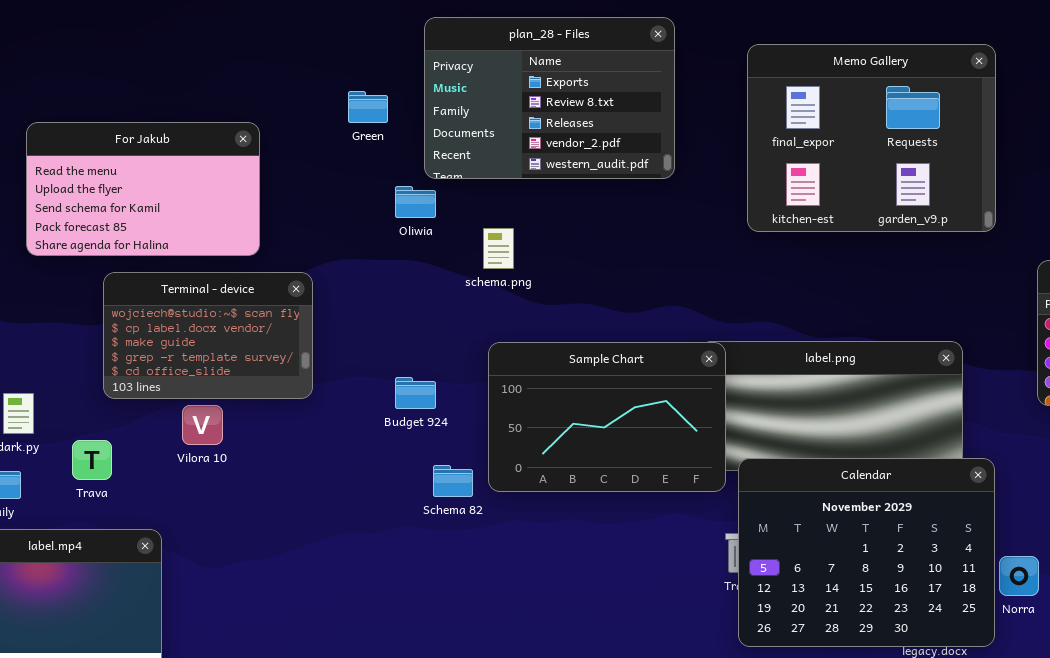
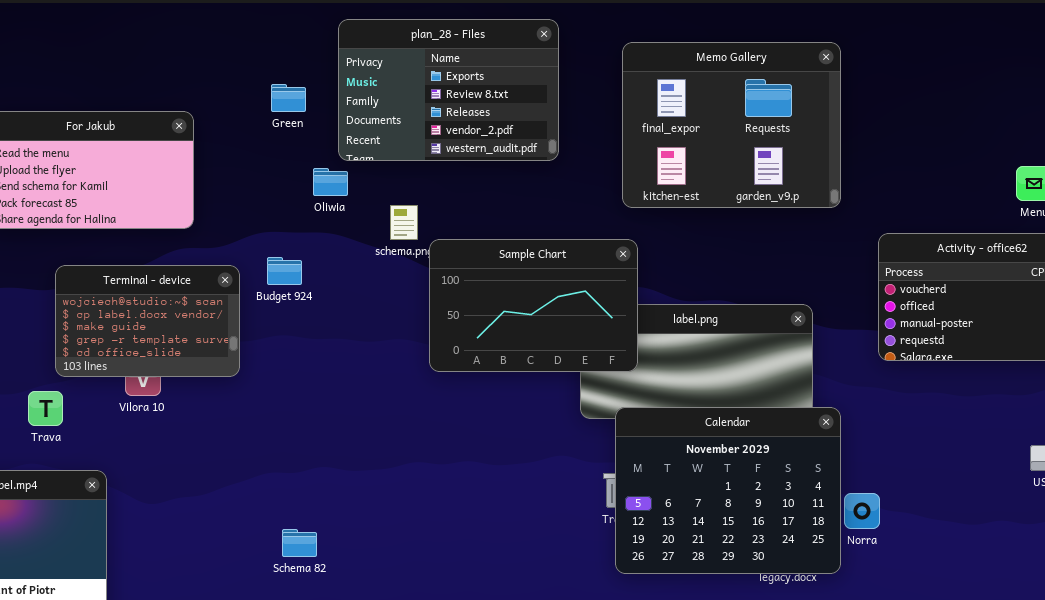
Terminal - device: [103,272,313,399] -> [55,265,240,377], moved
Sample Chart: [488,342,726,492] -> [429,239,638,372], moved
Budget 924: [395,377,436,409] -> [267,257,302,285], moved
Schema 82: [433,465,473,497] -> [282,529,317,557], moved

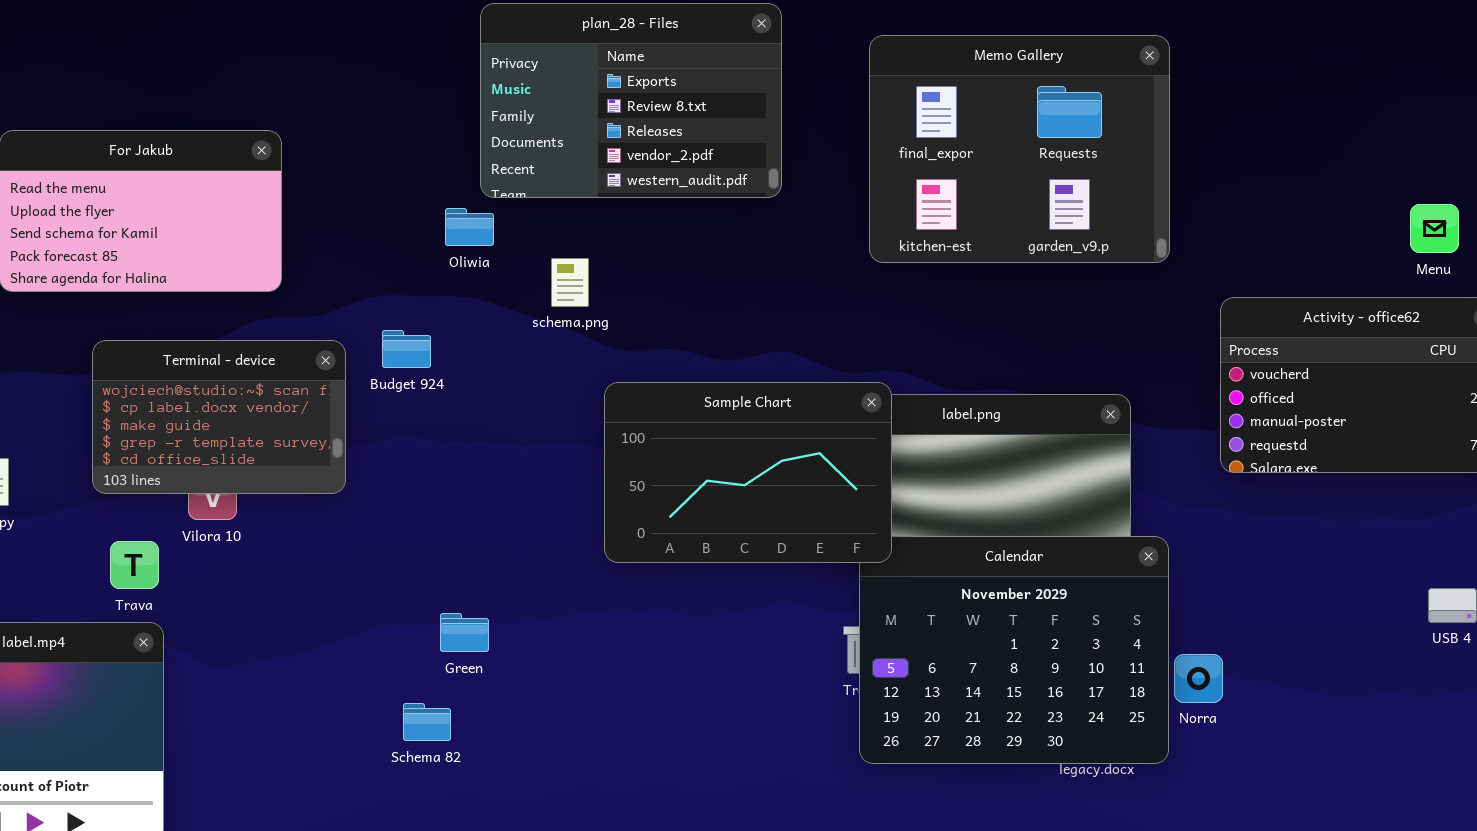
Green: [271,84,306,112] -> [440,613,489,652], moved
Sample Chart: [429,239,638,372] -> [604,382,892,563], moved
Trava: [28,391,63,426] -> [110,541,159,589], moved

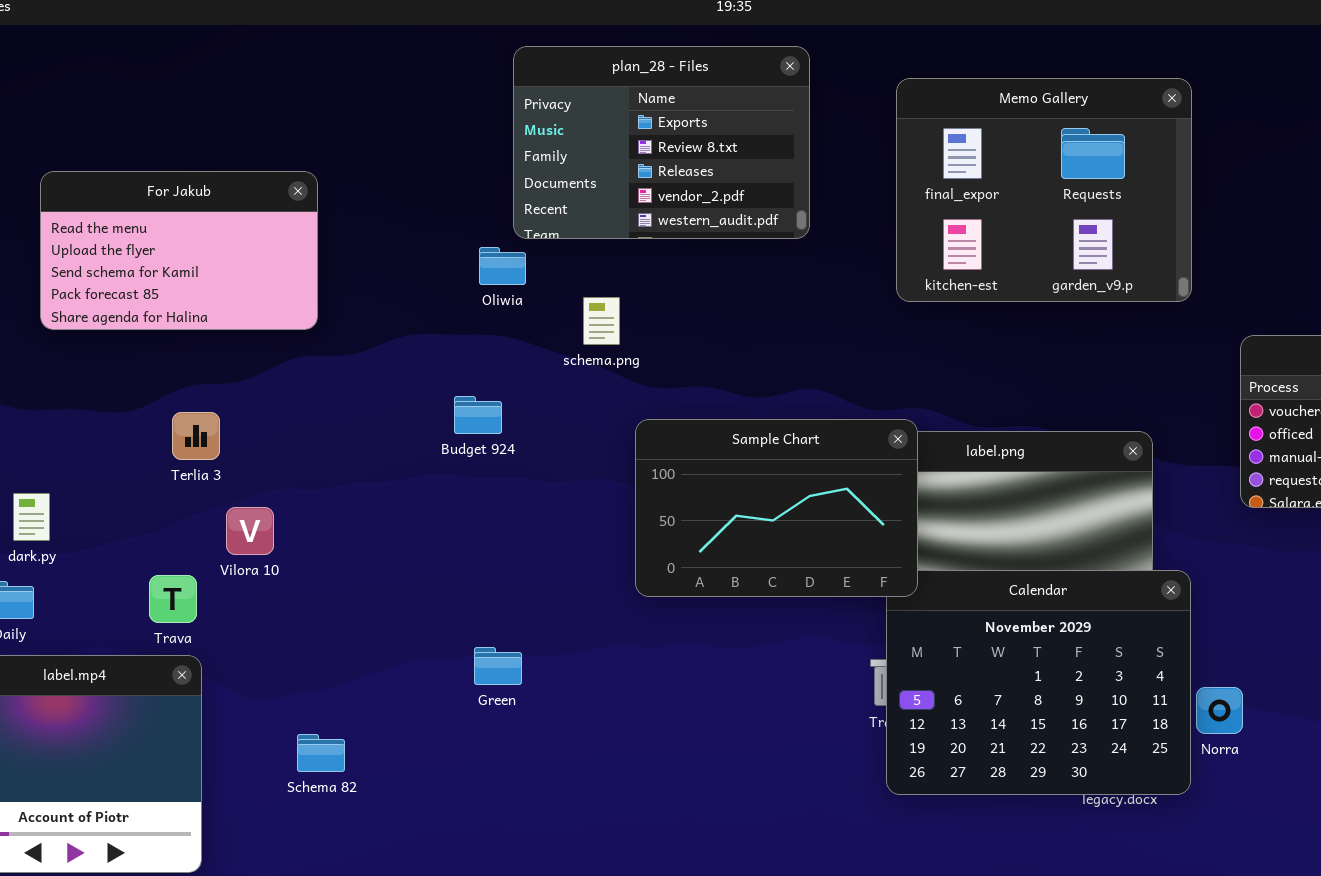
Budget 924: [382,330,431,368] -> [454,396,502,434], moved
Terminal - device: [92,340,346,494] -> none, closed
Schema 82: [403,703,451,741] -> [297,734,345,772], moved

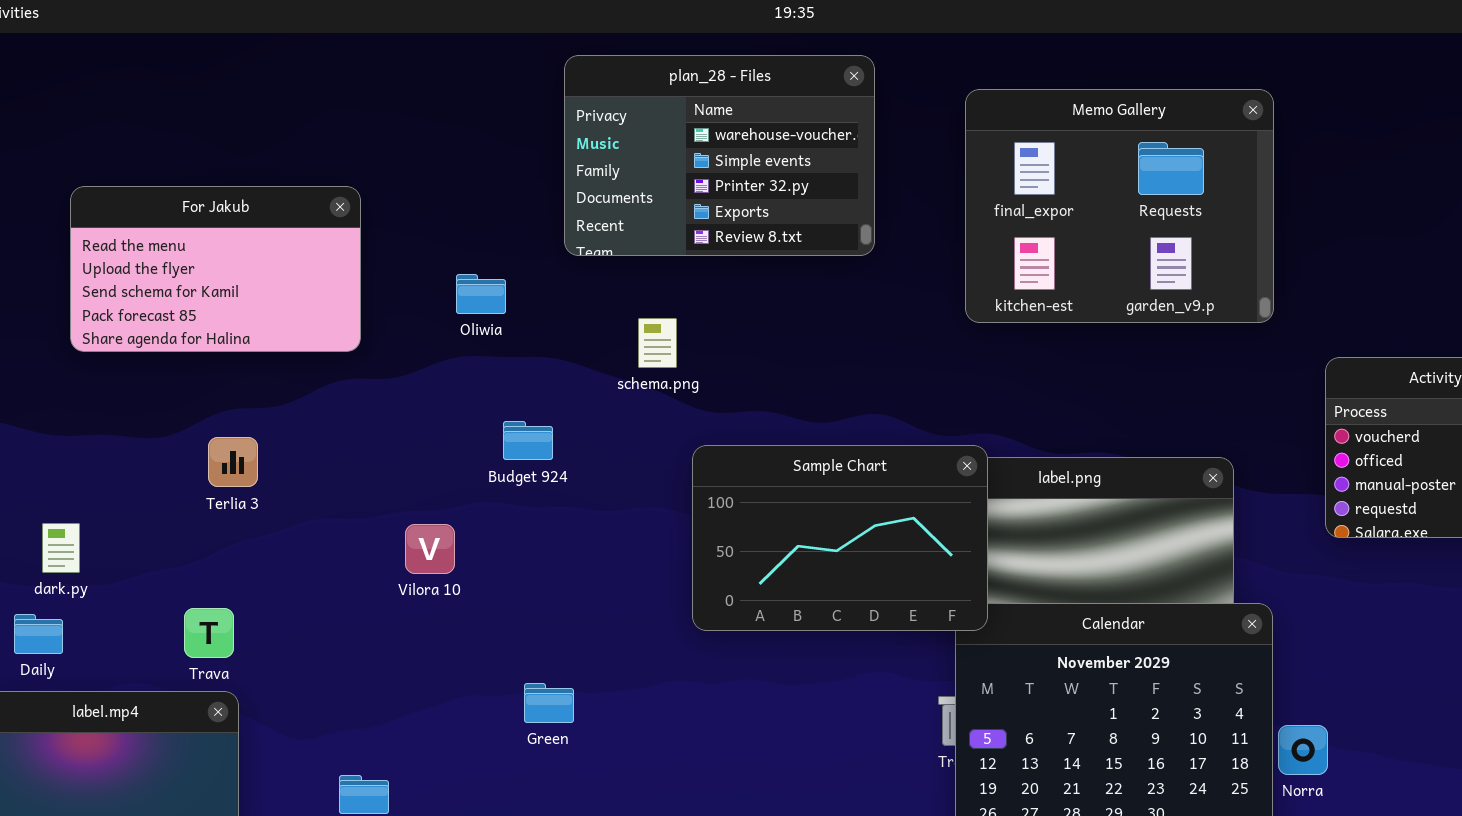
plan_28 - Files: [513,46,810,239] -> [564,55,875,256], scrolled up 3 rows
Oliwia: [479,247,526,285] -> [456,274,506,314], moved
Vilora 10: [226,507,274,555] -> [405,524,455,574], moved

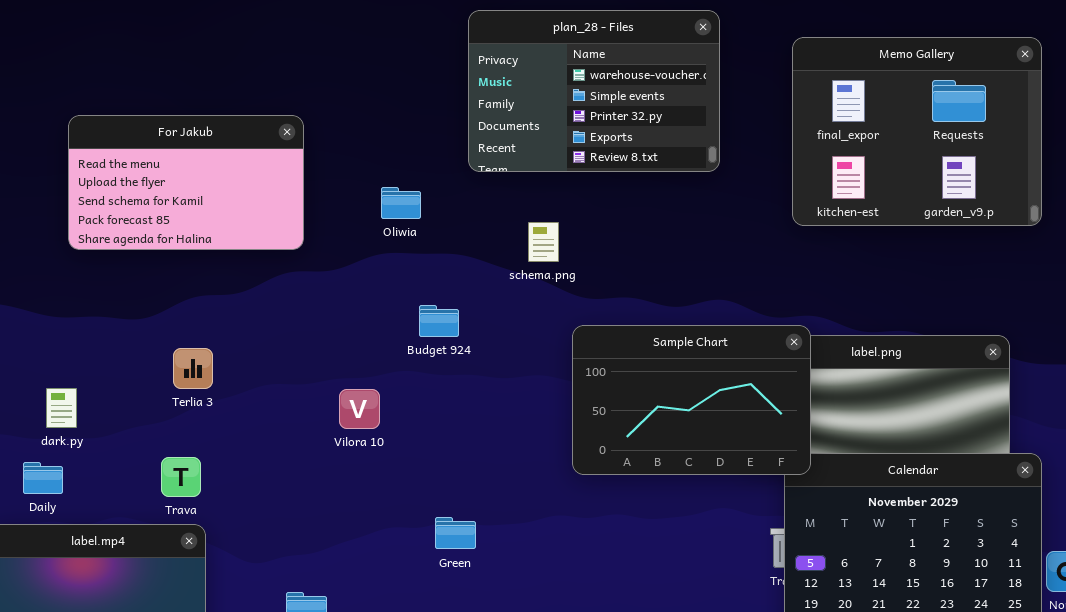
Terlia 3: [208,437,258,487] -> [173,348,213,389], moved

